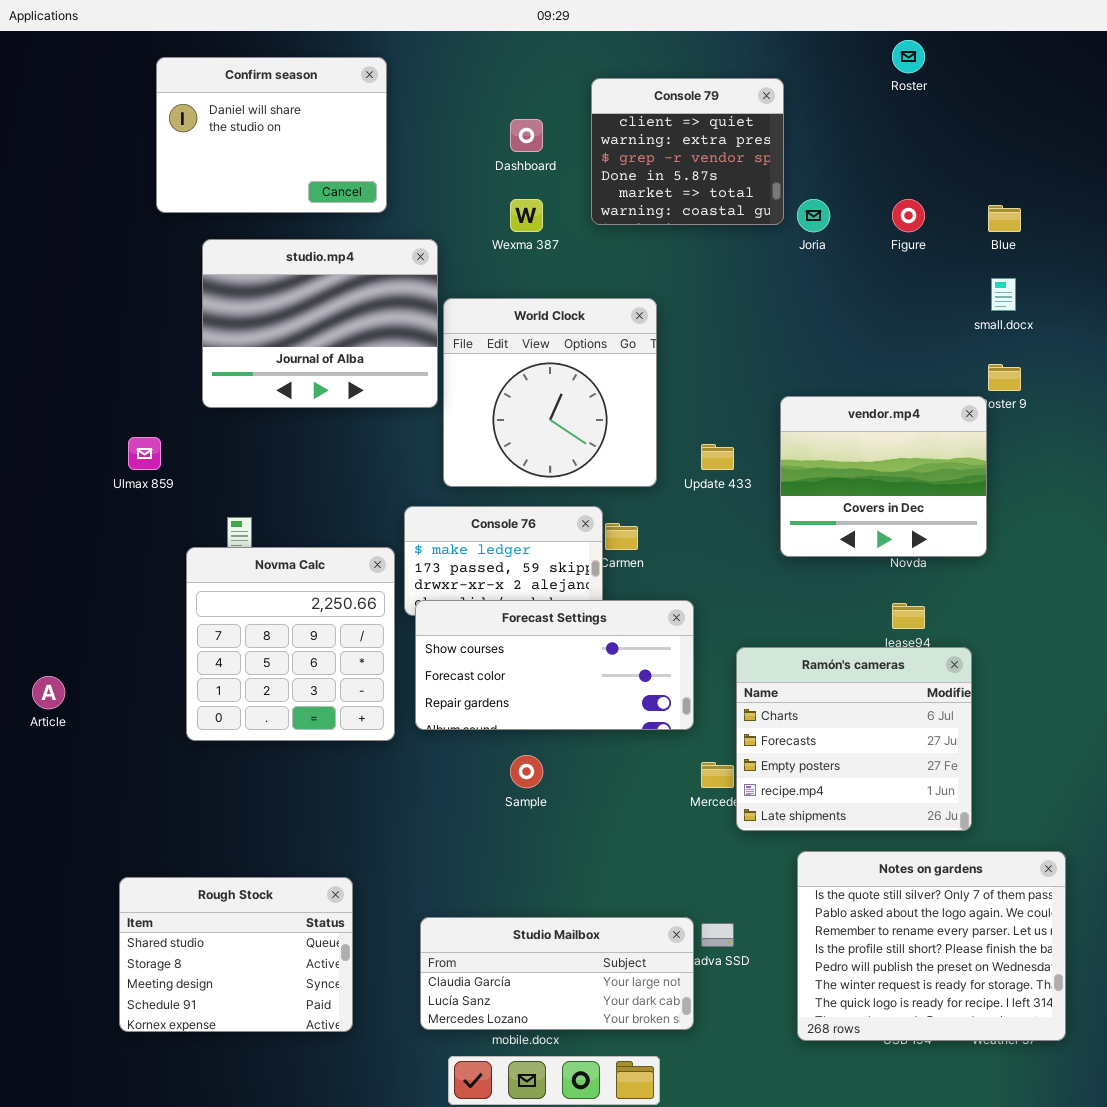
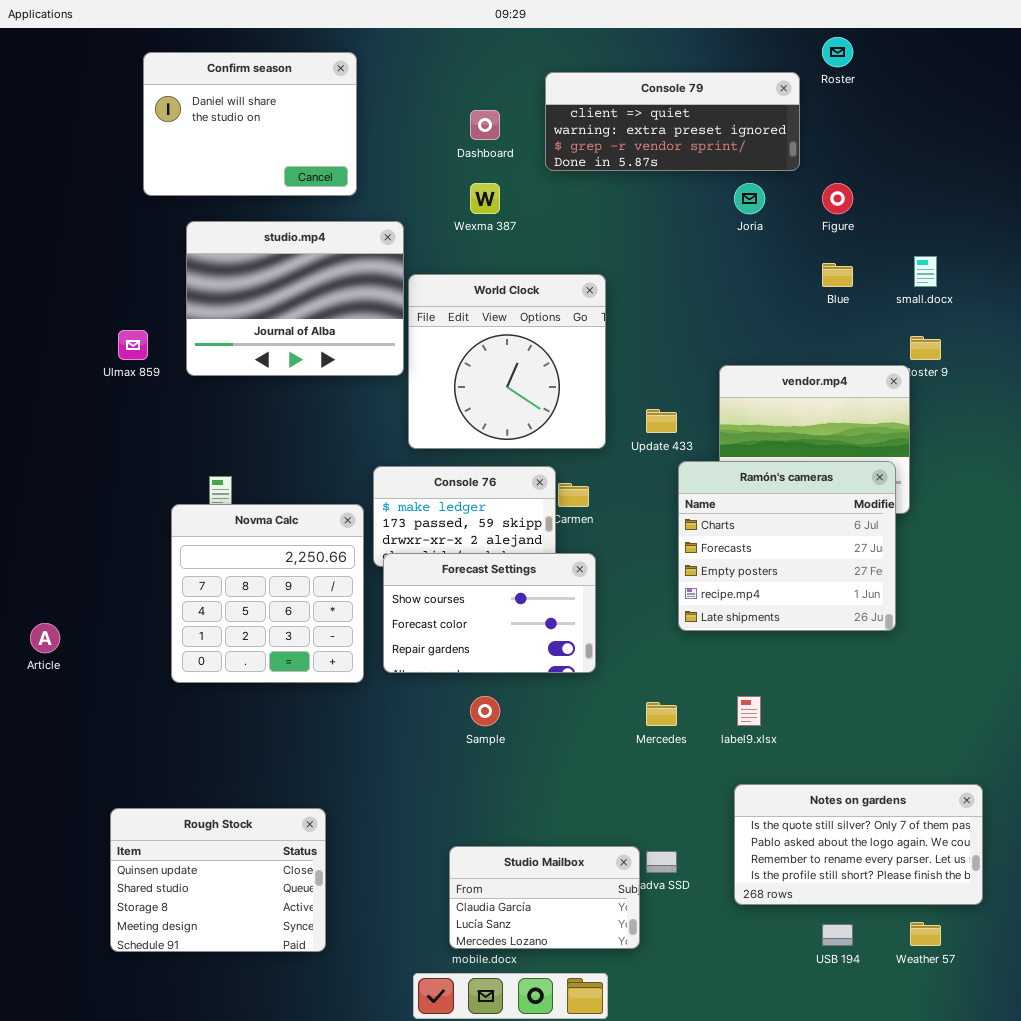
Console 79: [591,78,784,225] -> [545,72,800,171], resized
Blue: [988,205,1021,232] -> [822,263,853,287], moved
Ulmax 859: [128,437,161,470] -> [118,330,148,360], moved
Forecast Settings: [415,600,694,730] -> [383,553,596,673], resized
Ramón's cameras: [736,647,972,831] -> [678,461,896,631], moved
Notes on gardens: [797,851,1066,1041] -> [734,784,983,905], resized
Rough Stock: [119,877,353,1032] -> [110,808,326,952], scrolled up 1 row
Studio Mailbox: [420,917,694,1030] -> [449,846,640,949], resized

